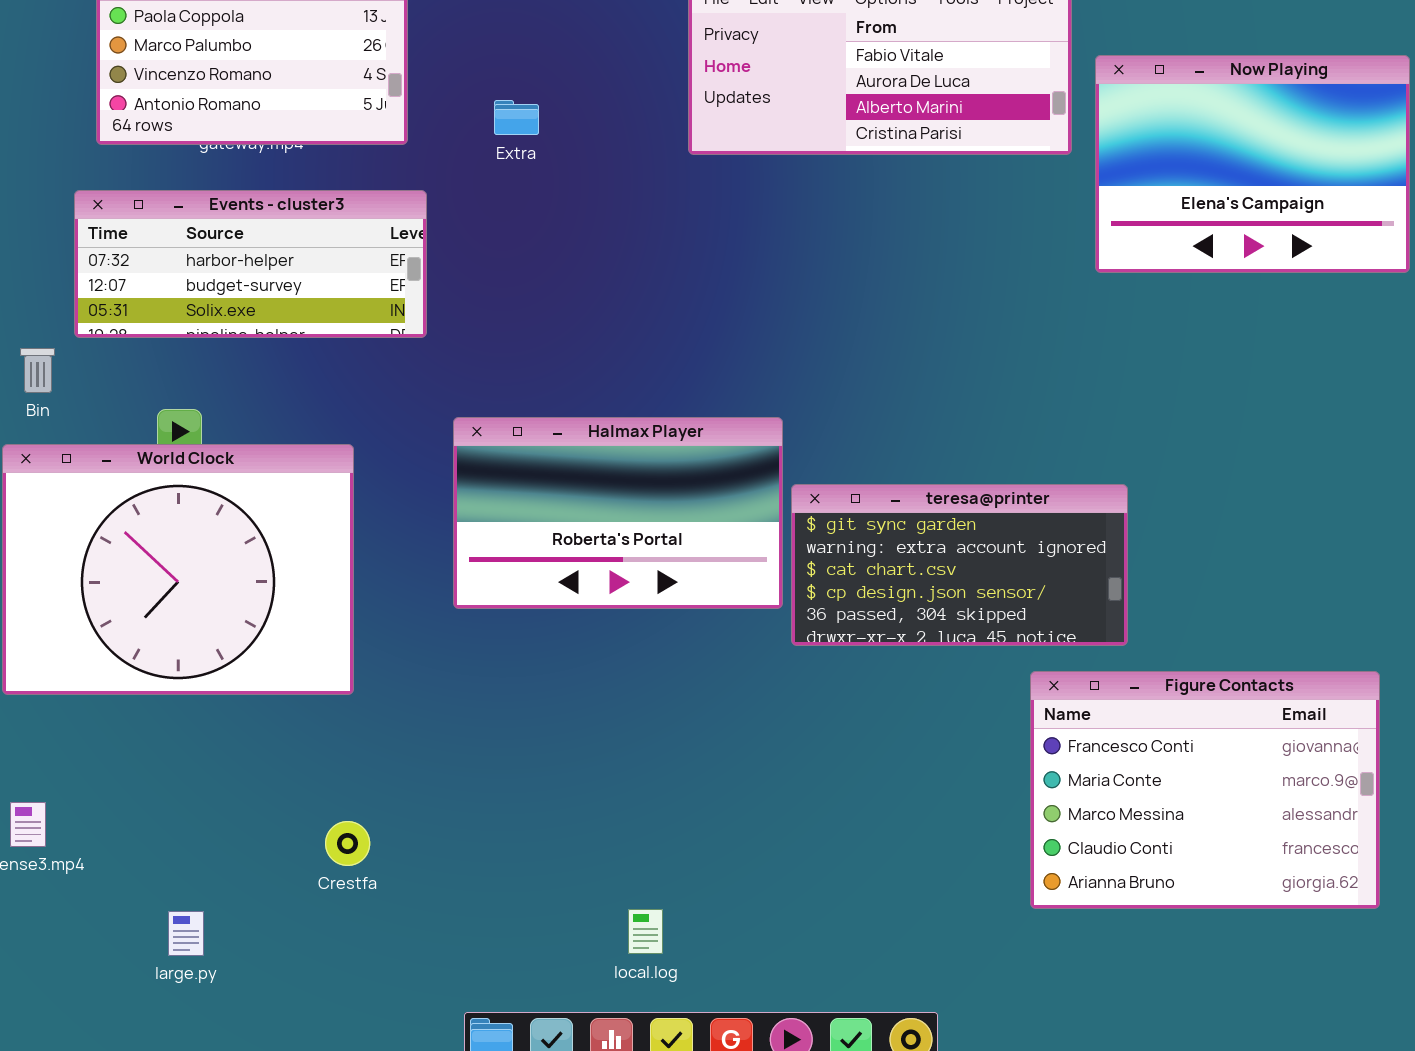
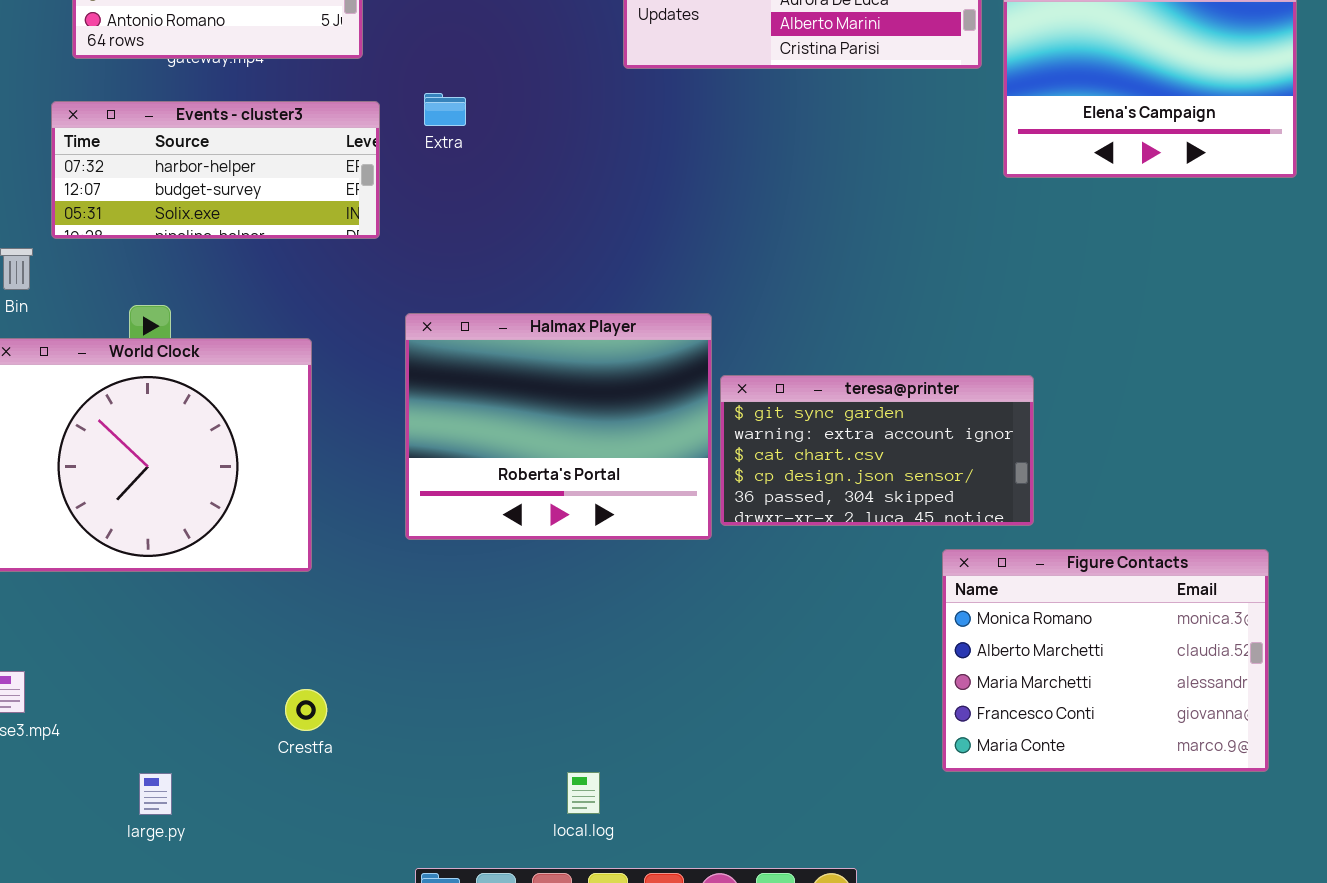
Extra: [494,100,539,135] -> [424,93,466,126], moved
Halmax Player: [453,417,783,609] -> [405,313,712,540], resized
Figure Contacts: [1030,671,1380,909] -> [942,549,1269,772], scrolled up 3 rows

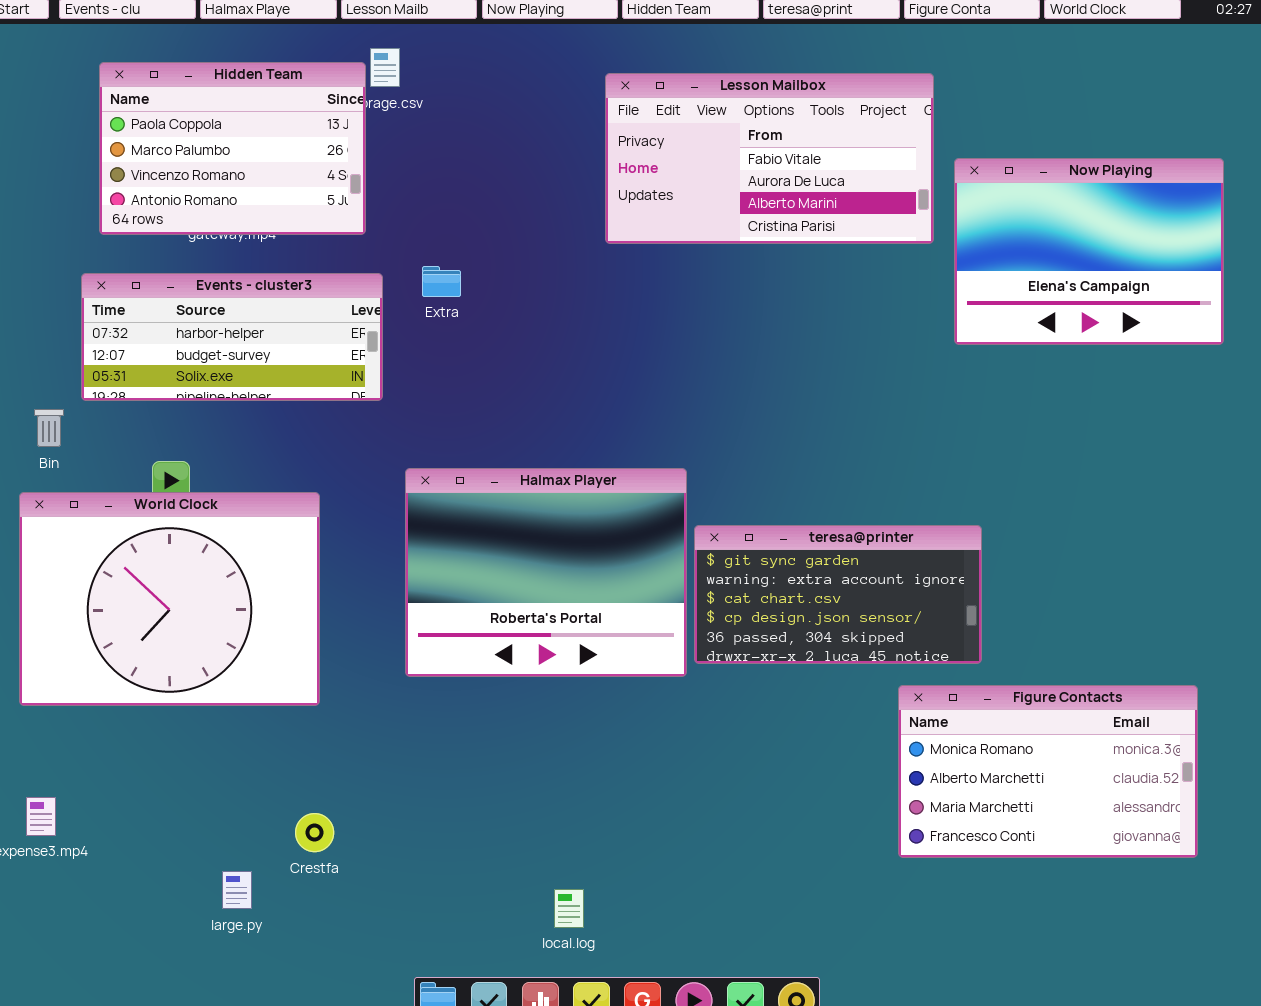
Figure Contacts: [942,549,1269,772] -> [898,685,1198,858], resized
large.py: [139,773,172,815] -> [222,871,252,909], moved

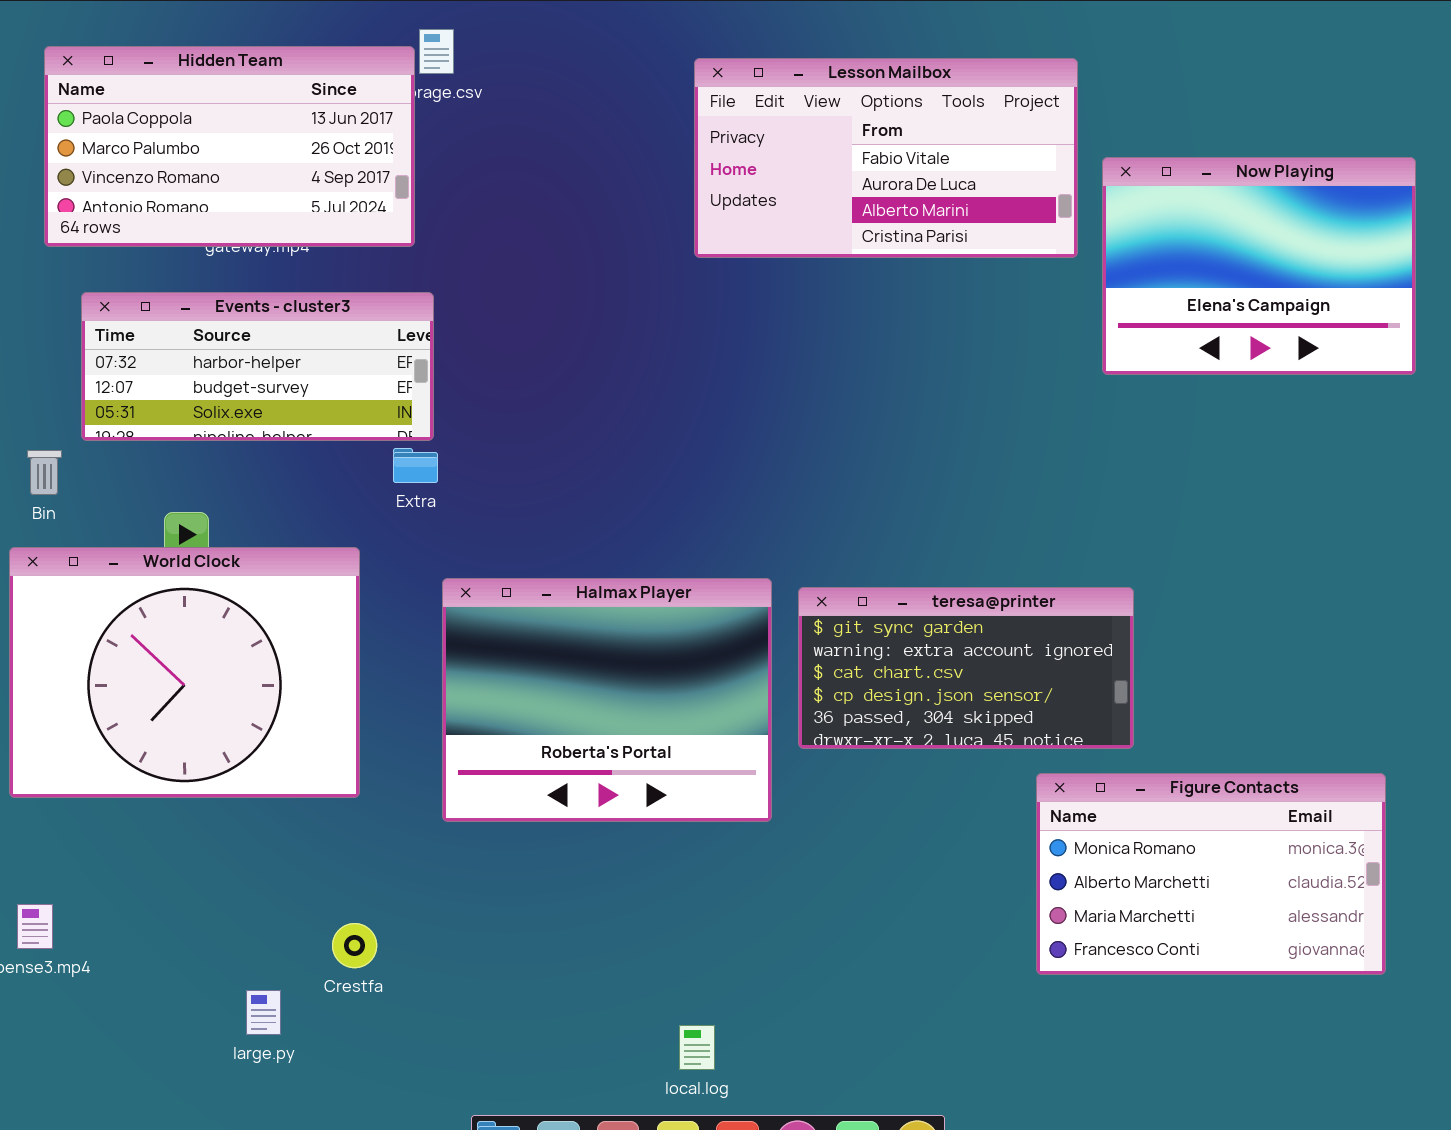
Hidden Team: [99,62,366,235] -> [44,46,415,247], resized
Extra: [422,266,461,297] -> [393,448,438,483], moved
Halmax Player: [405,468,687,677] -> [442,578,772,822], moved
local.log: [554,889,584,928] -> [679,1025,715,1070], moved

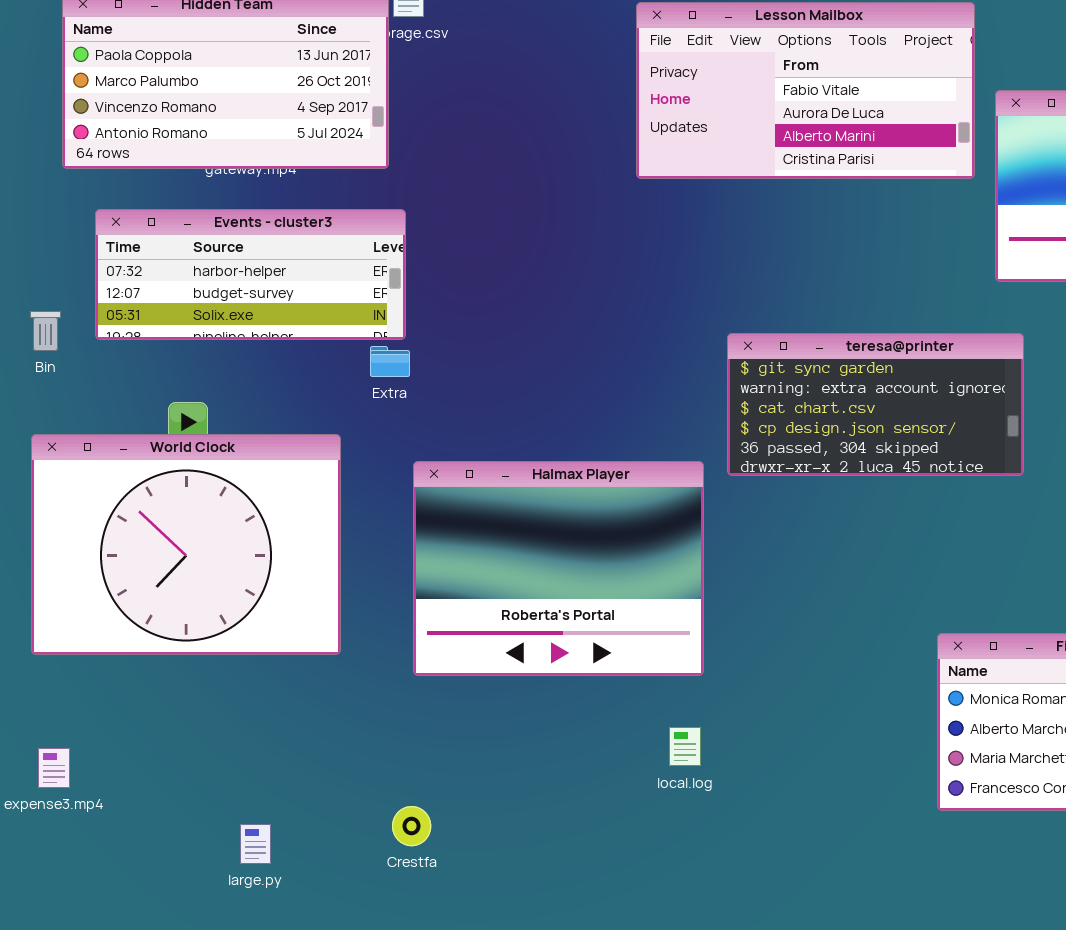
Bin: [27,450,62,495] -> [30,311,61,351], moved
teresa@printer: [798,587,1134,749] -> [727,333,1024,476], moved
Crestfa: [332,923,377,968] -> [392,806,431,846], moved
local.log: [679,1025,715,1070] -> [669,727,701,766], moved

